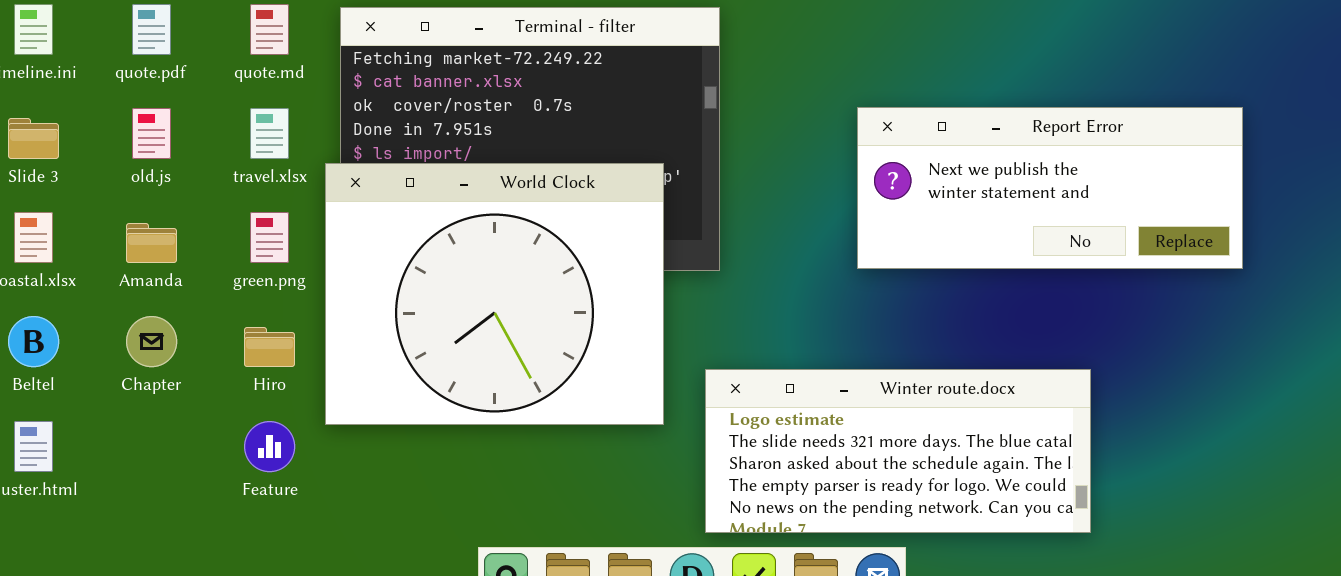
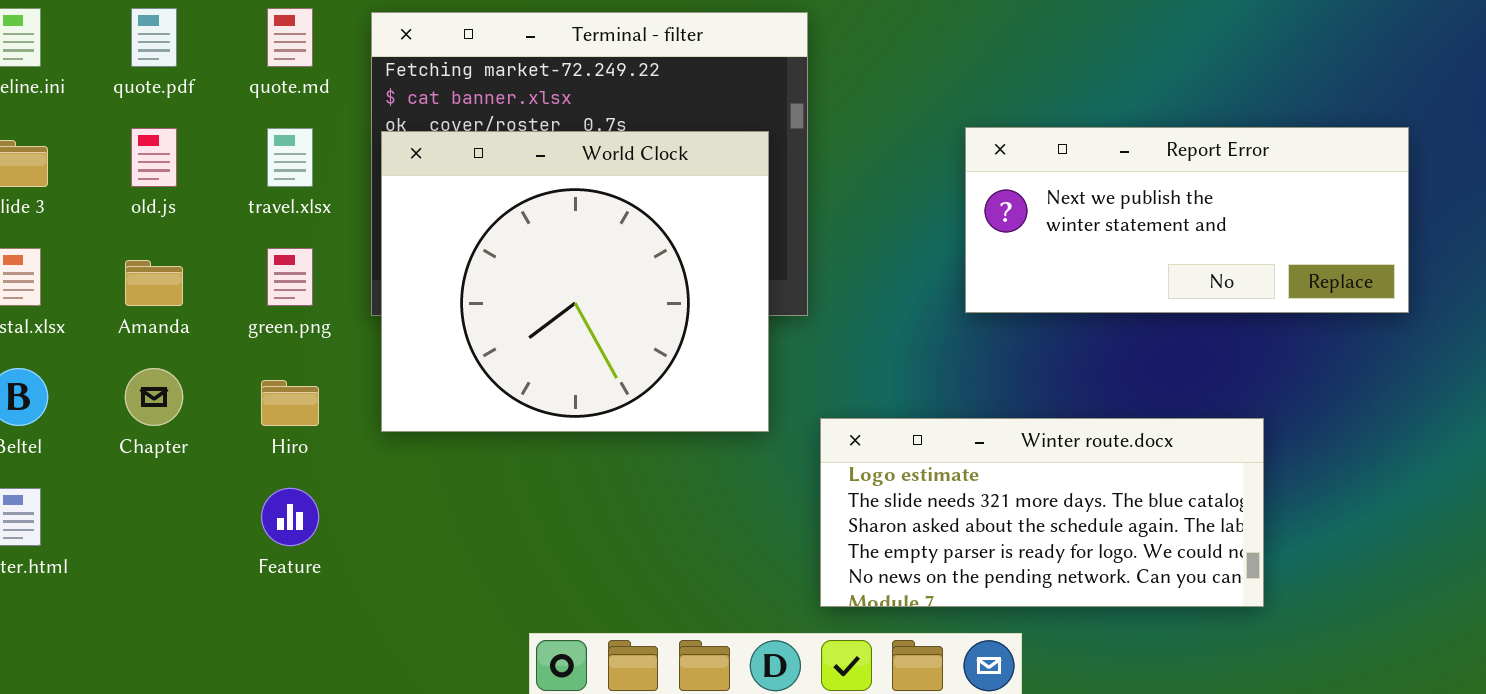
World Clock: [325,163,664,425] -> [381,131,769,432], moved
Winter route.docx: [705,369,1091,533] -> [820,418,1264,607], moved

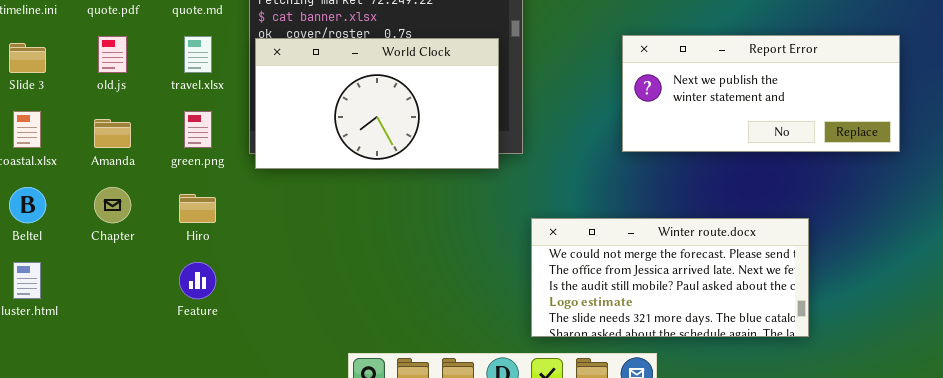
World Clock: [381,131,769,432] -> [255,38,499,169], resized
Winter route.docx: [820,418,1264,607] -> [531,218,809,337], scrolled up 3 rows

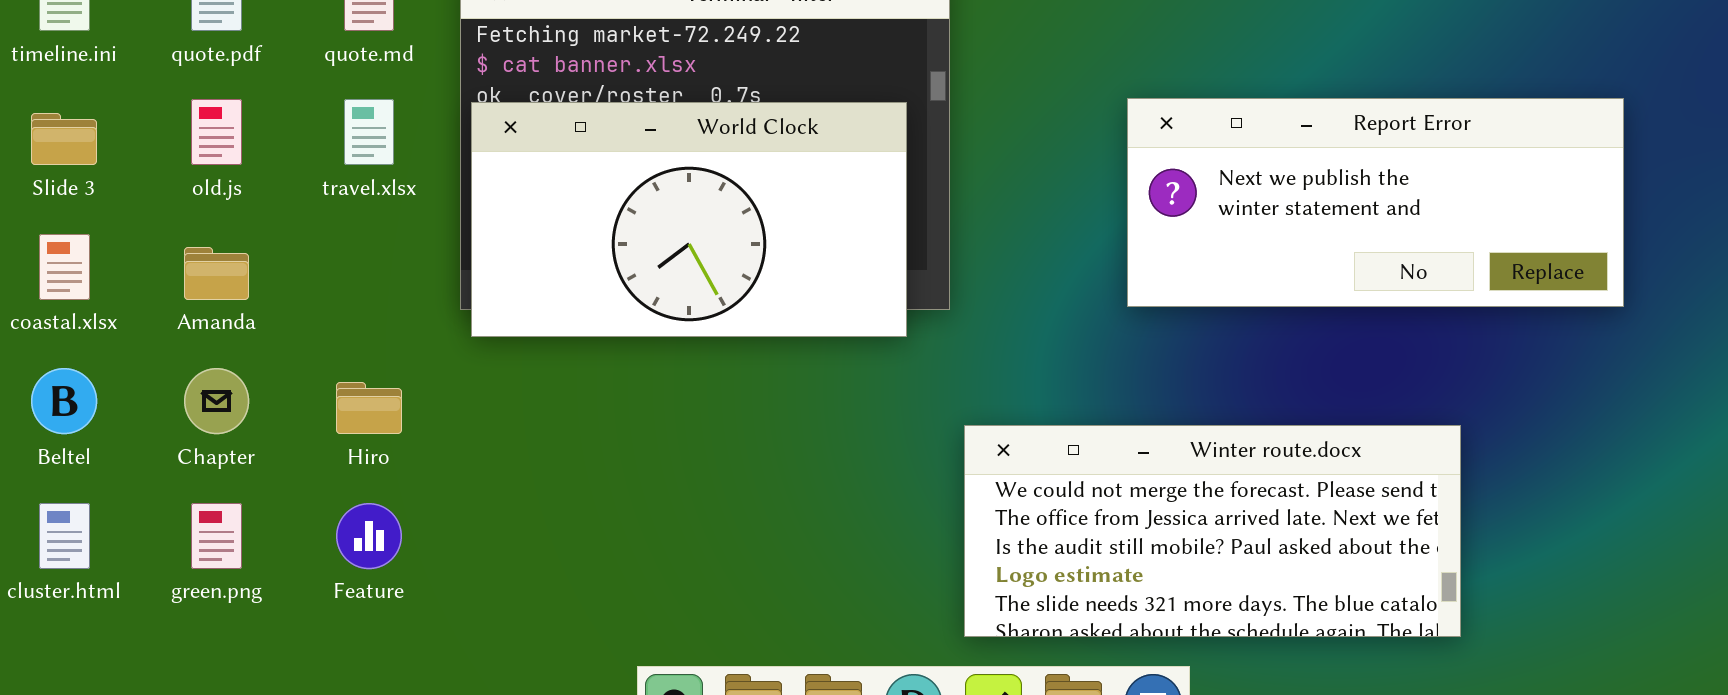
green.png: [184,111,212,148] -> [191,503,242,569], moved

